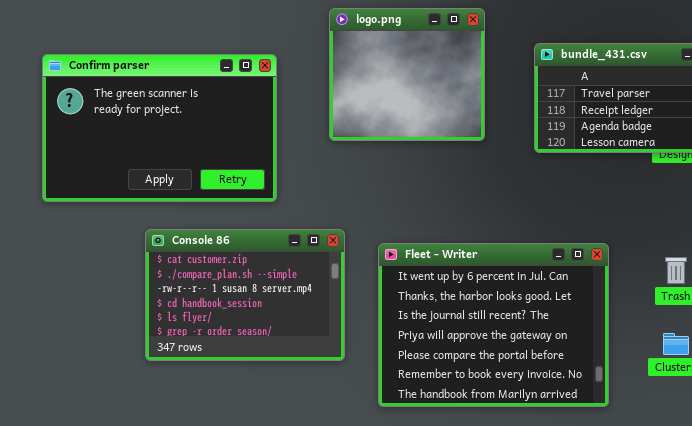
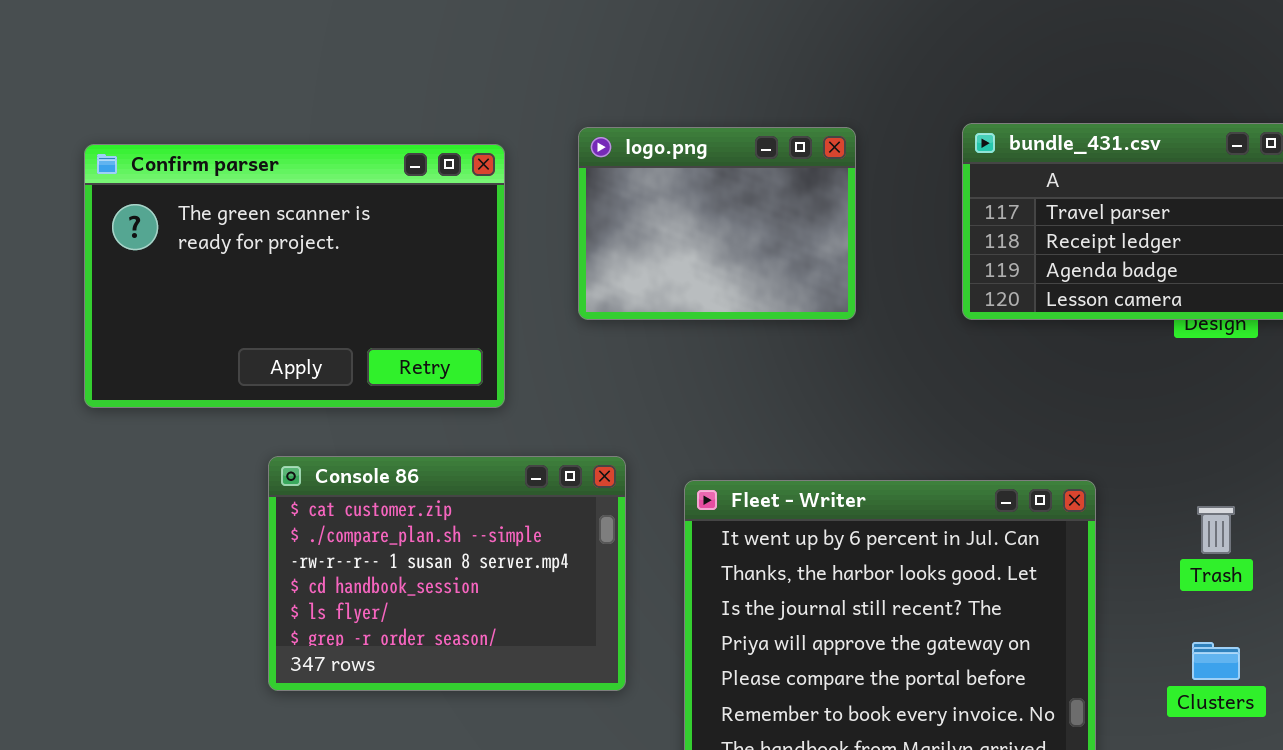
logo.png: [329,8,485,141] -> [578,127,856,320], moved, resized

